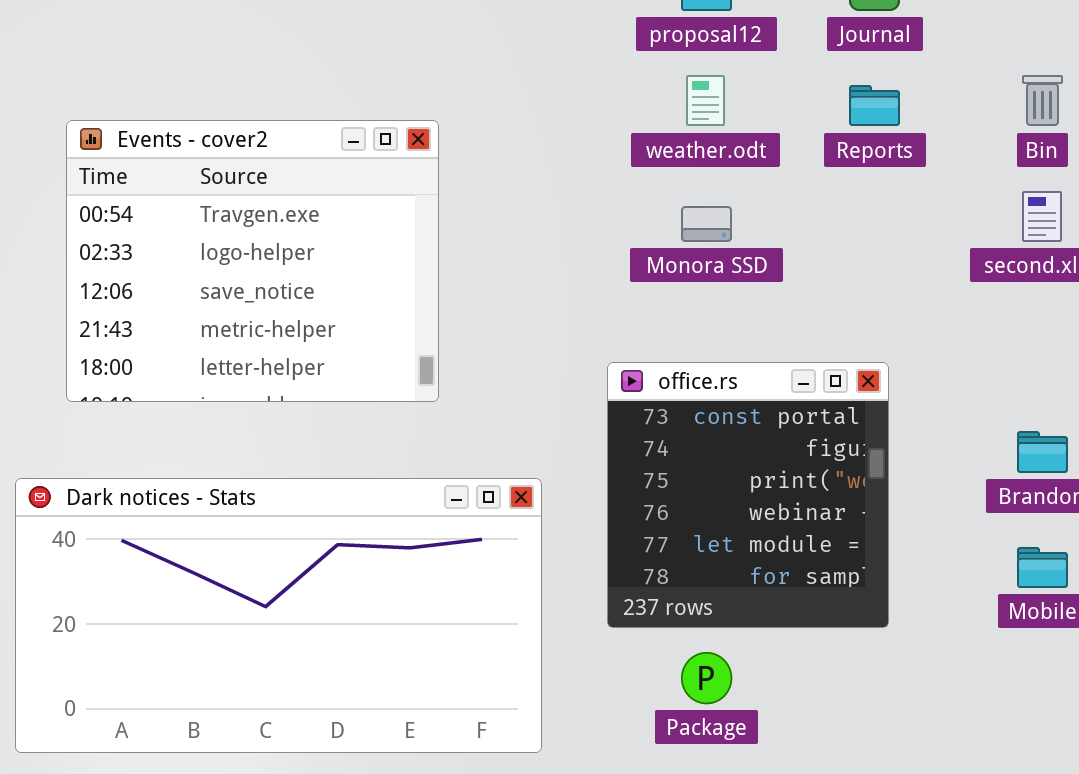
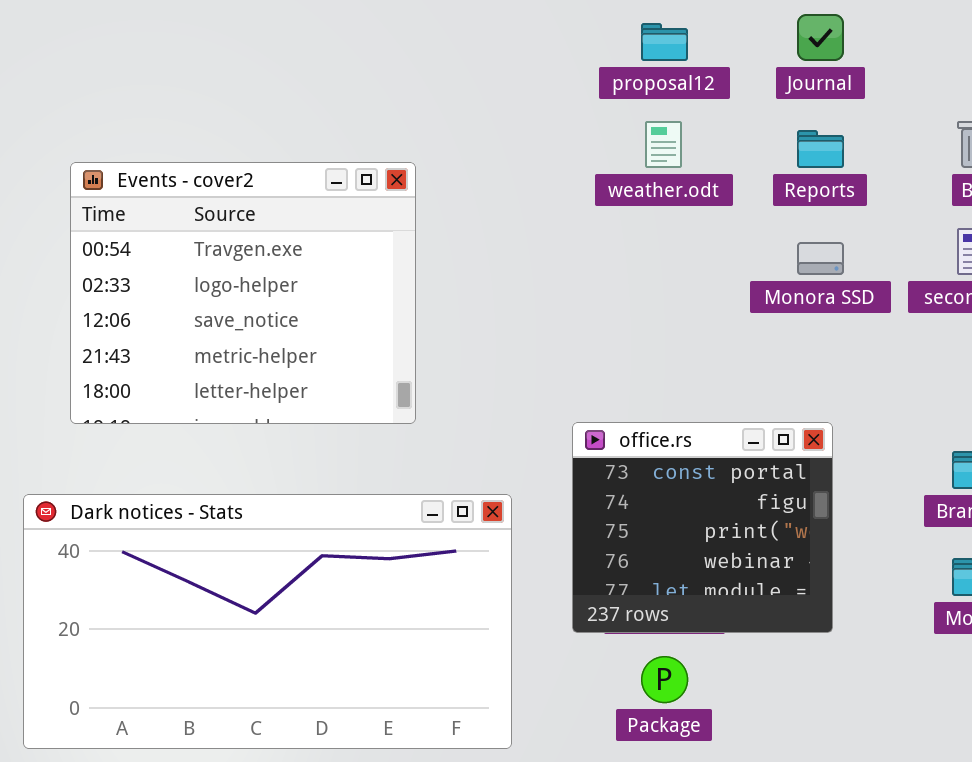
Monora SSD: [681,206,732,242] -> [797,242,844,275], moved
office.rs: [607,362,889,628] -> [572,422,833,633], resized

